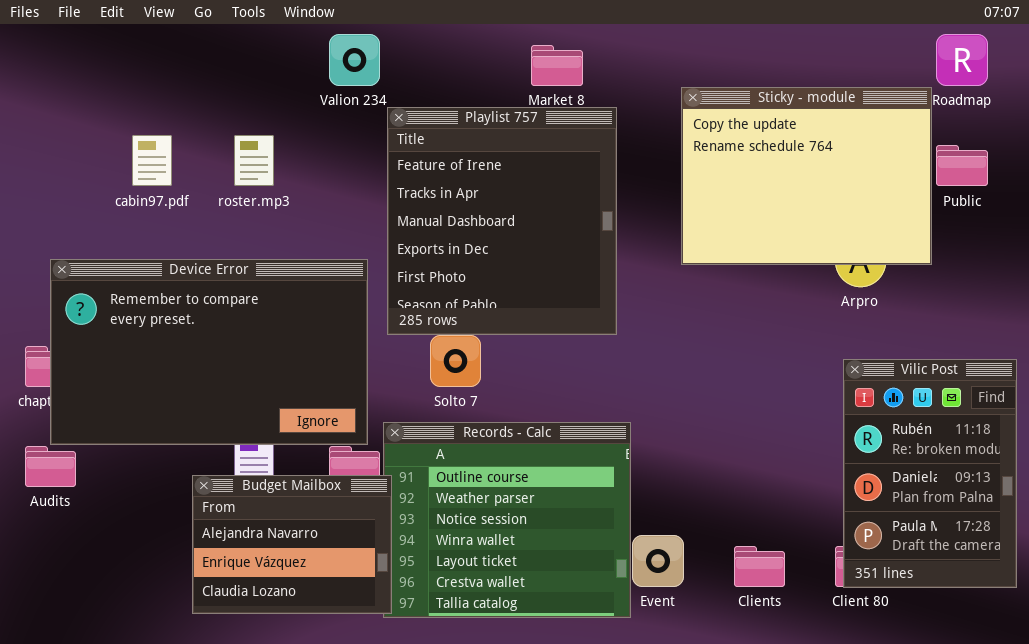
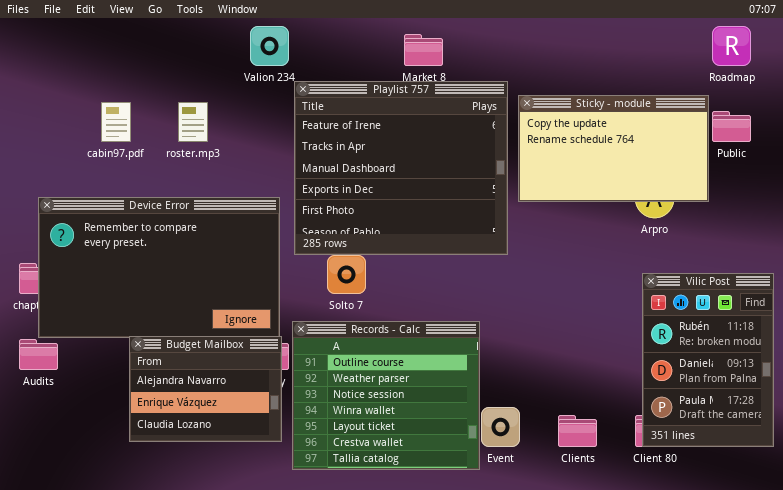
Sticky - module: [681,87,932,265] -> [518,95,709,202], resized
Playlist 757: [387,107,617,335] -> [294,81,508,255], resized
Budget Mailbox: [192,475,392,614] -> [129,336,282,442], moved

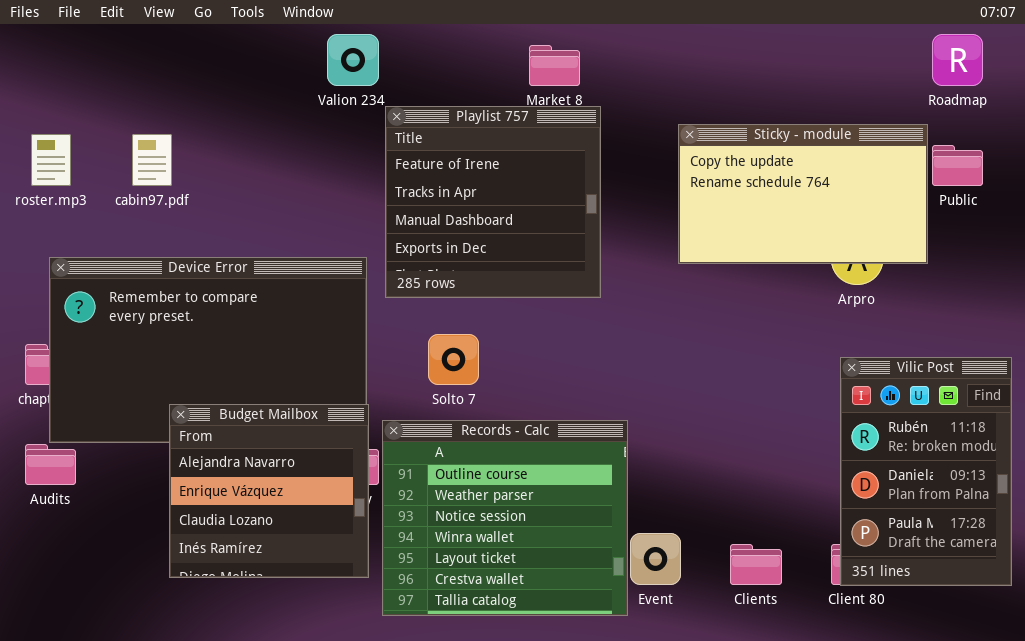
Playlist 757: [294,81,508,255] -> [385,106,601,298], resized
roster.mp3: [178,102,208,142] -> [31,134,71,186], moved
Budget Mailbox: [129,336,282,442] -> [169,404,369,578], resized

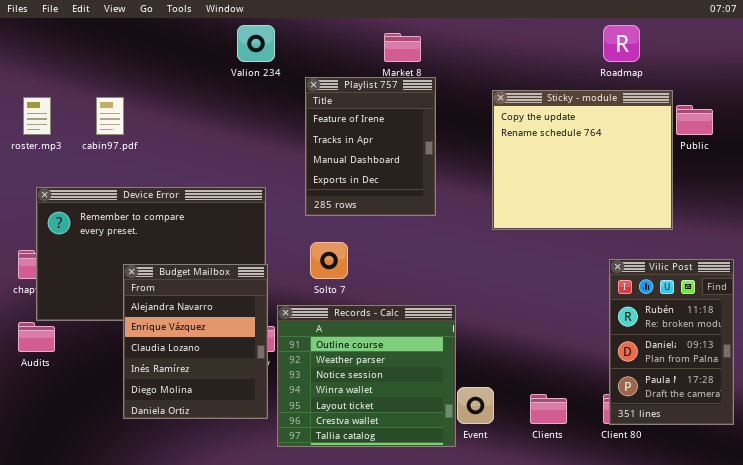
Roadmap: [932,34,983,86] -> [603,25,640,62], moved
Playlist 757: [385,106,601,298] -> [305,77,436,216], resized
Sticky - module: [678,124,928,264] -> [492,90,673,230], resized
Budget Mailbox: [169,404,369,578] -> [123,264,268,419], resized

